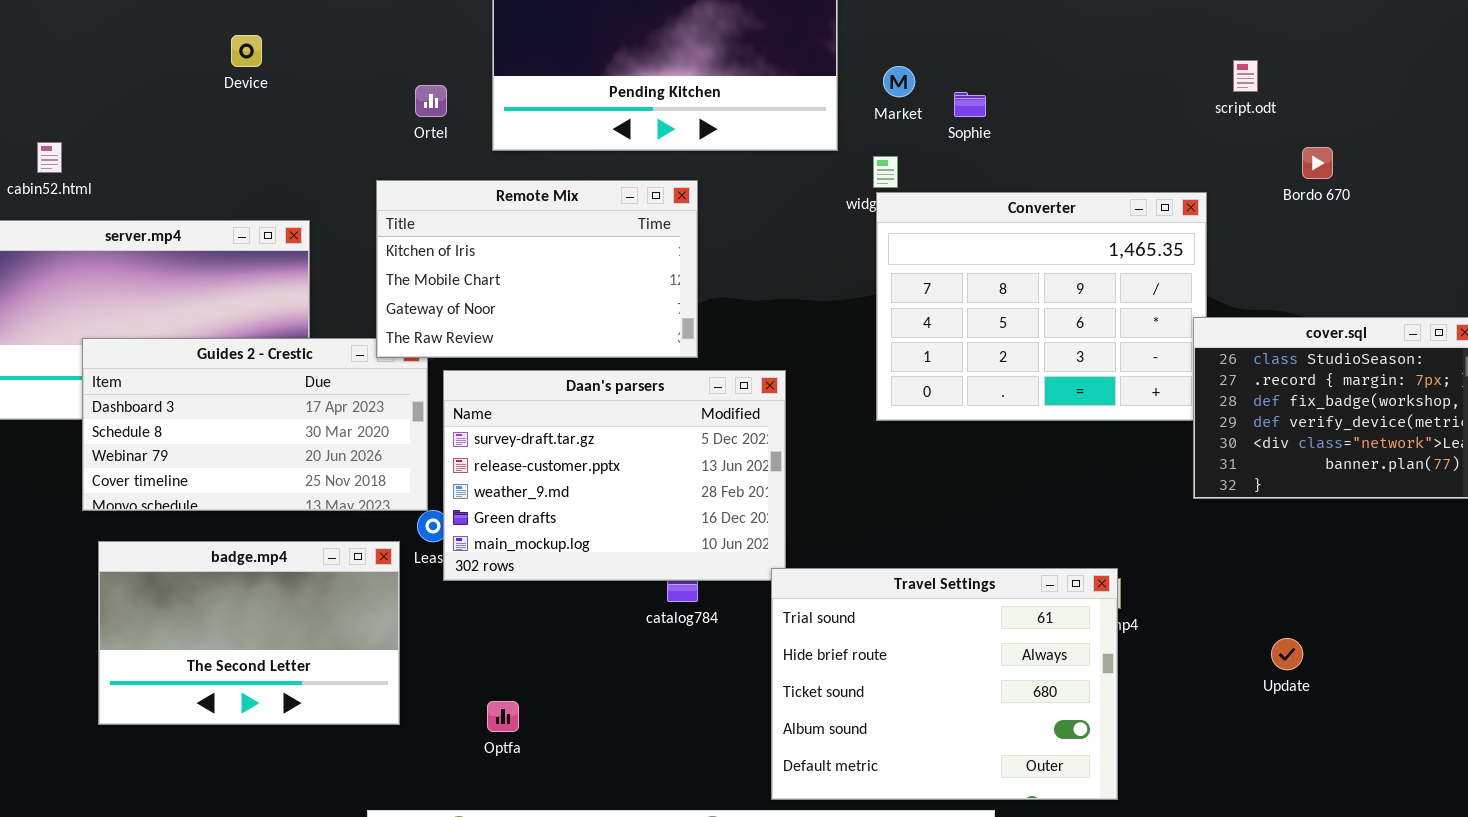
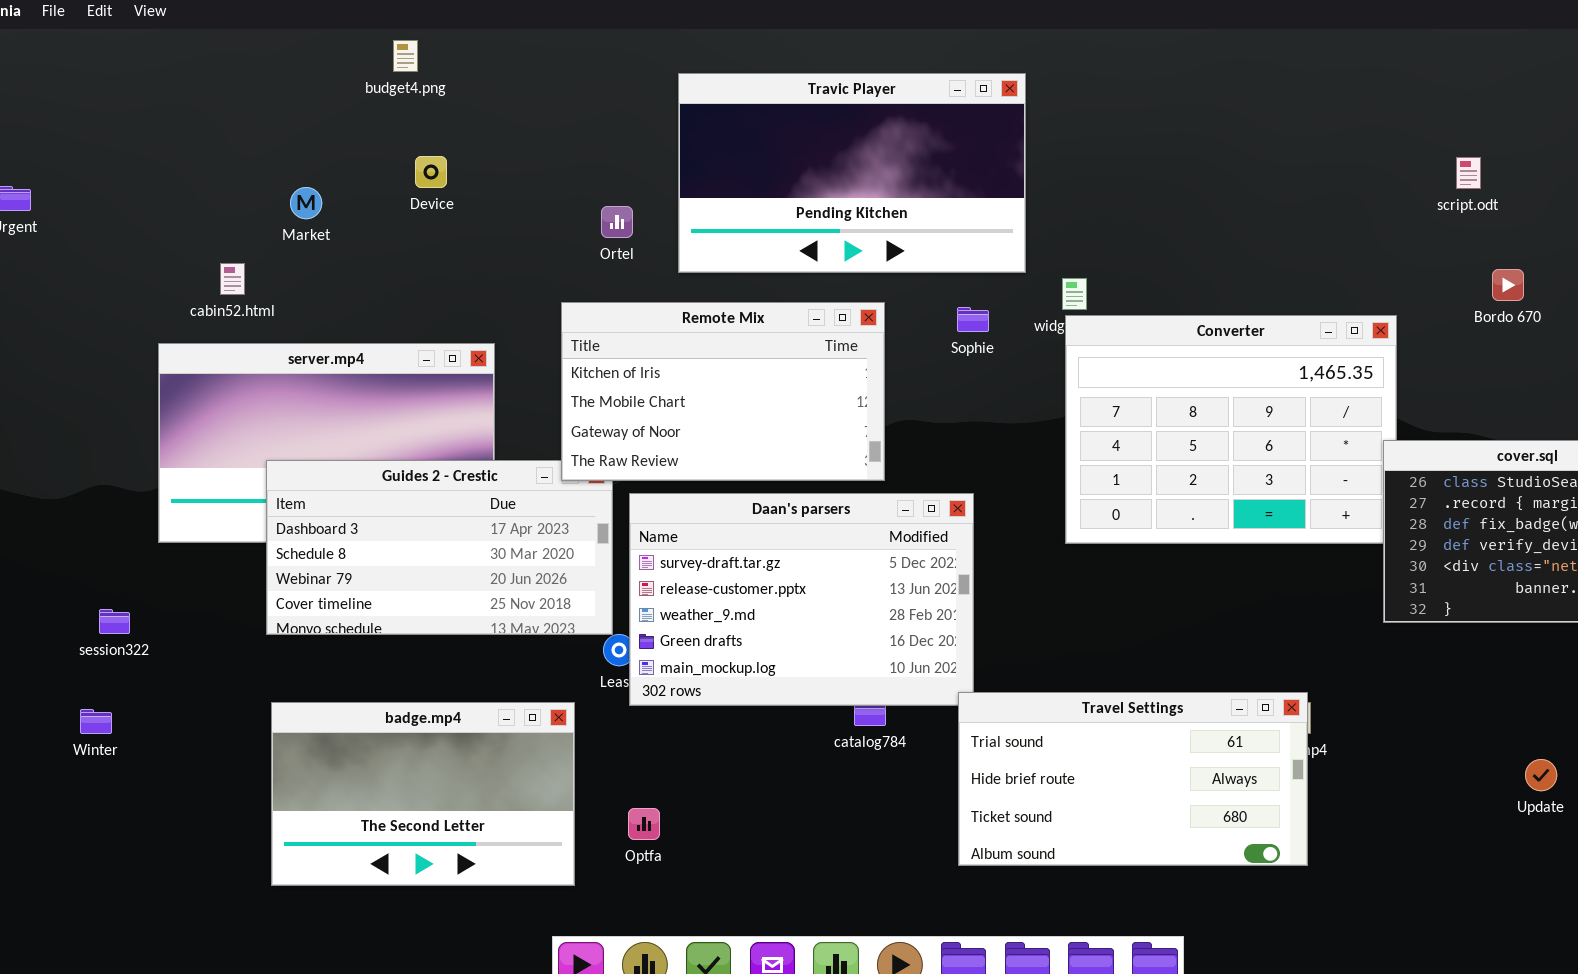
script.odt: [1233,60,1258,92] -> [1456,157,1481,189], moved
Market: [883,66,915,97] -> [290,187,322,219], moved
Sophie: [954,92,986,117] -> [957,307,989,332], moved
badge.mp4: [98,541,400,725] -> [271,702,575,886], moved
Travel Settings: [771,568,1118,800] -> [958,692,1308,866], resized
Update: [1271,638,1303,670] -> [1525,759,1557,791], moved
Optfa: [487,701,519,732] -> [628,808,660,840], moved

